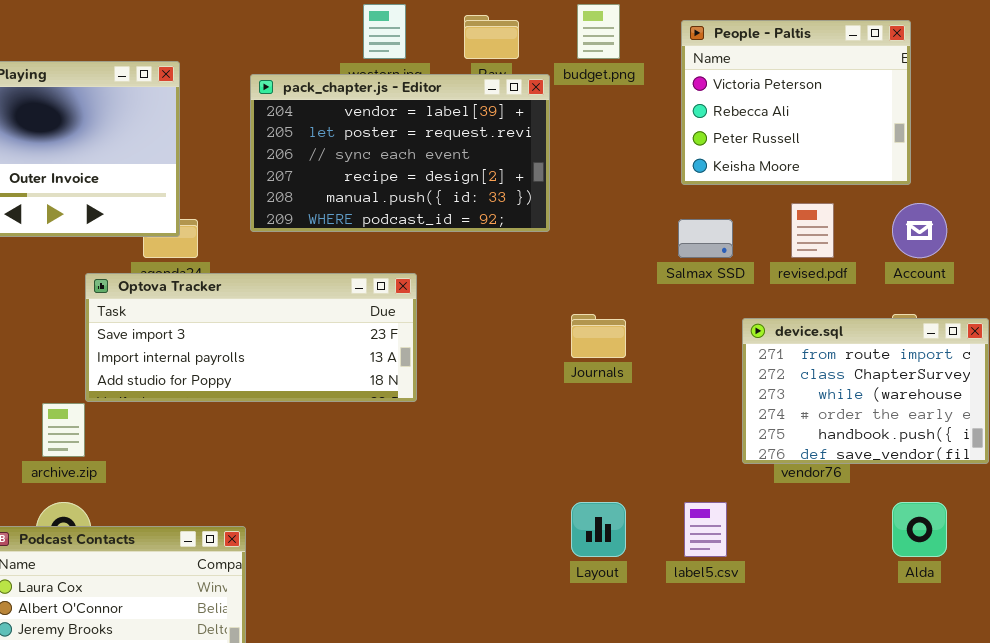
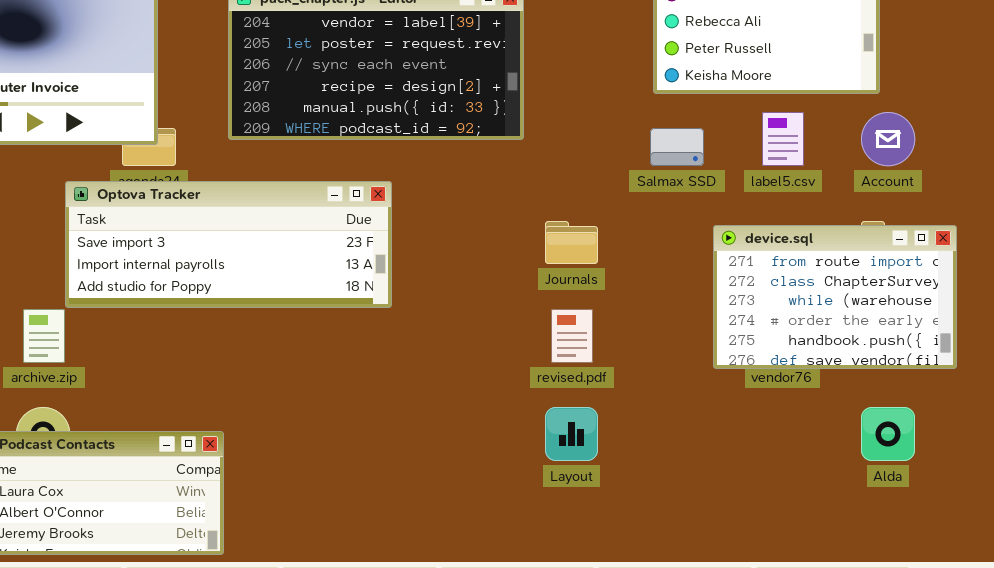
revised.pdf: [791,203,834,258] -> [551,309,593,363], moved
label5.csv: [684,502,727,557] -> [762,112,804,166], moved

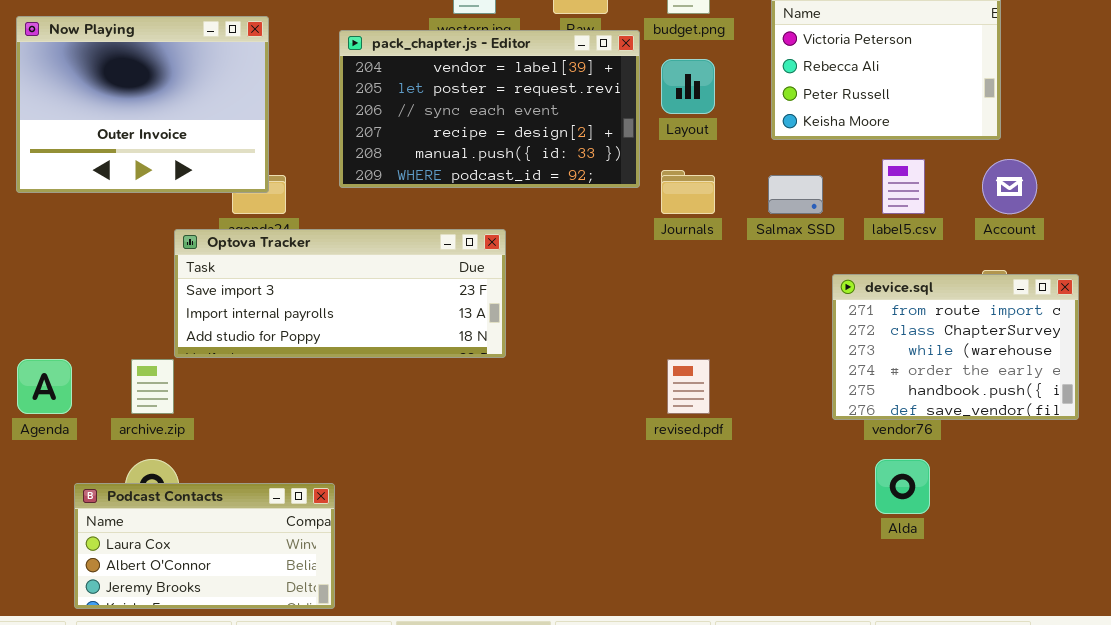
Journals: [545,221,598,264] -> [661,170,715,214], moved
Layout: [545,407,598,461] -> [661,59,715,114], moved
Alda: [861,407,915,461] -> [875,459,930,514], moved

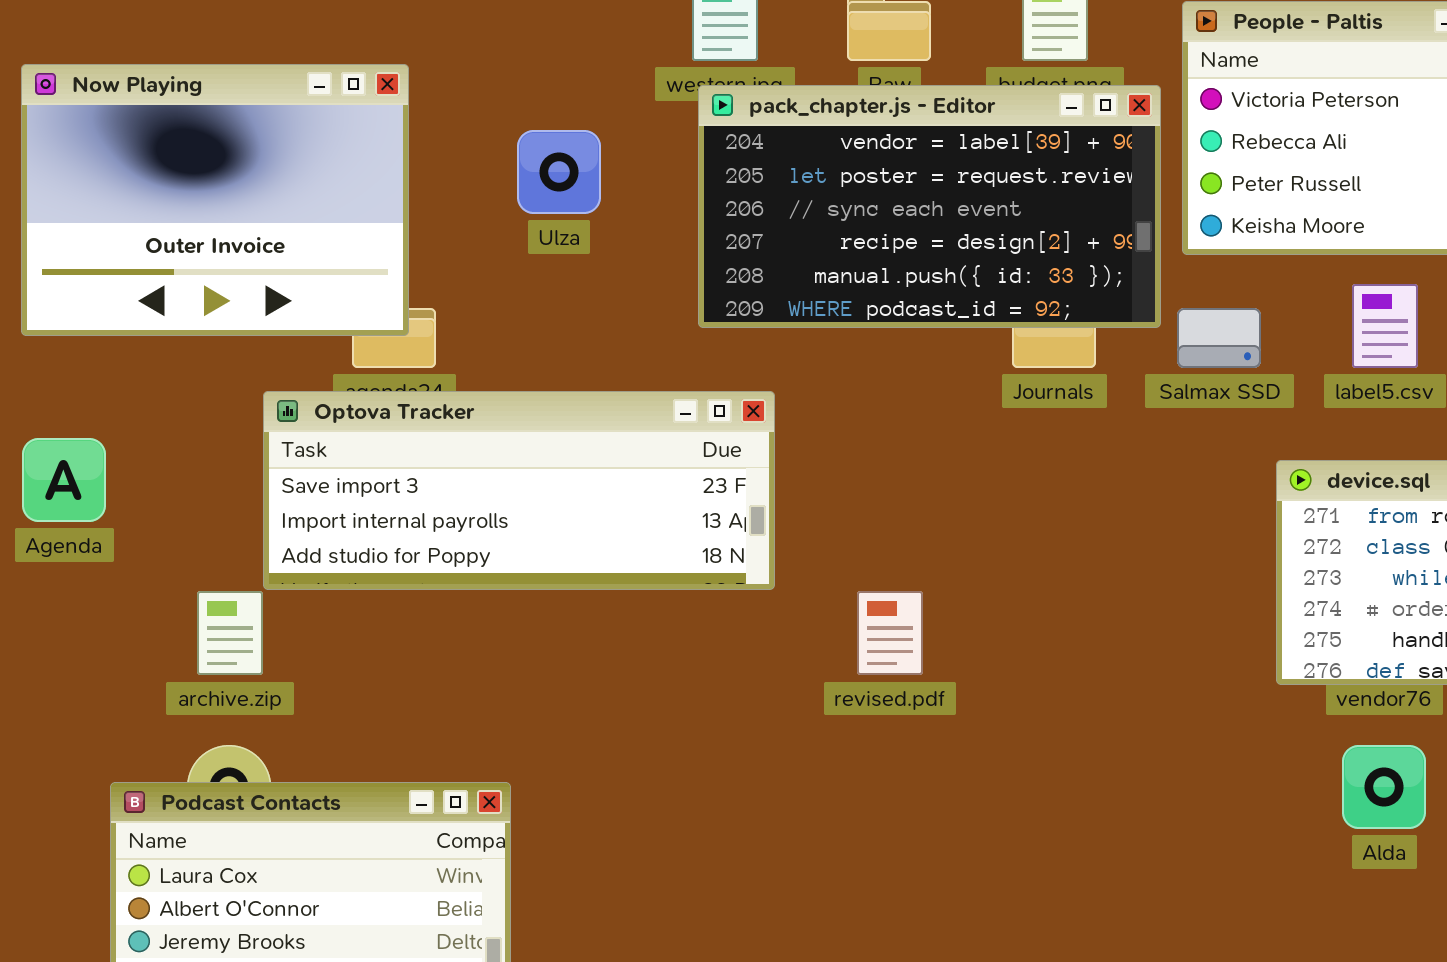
pack_chapter.js - Editor: [339,30,640,188] -> [698,85,1161,328], moved
Agenda: [17,359,72,414] -> [22,438,106,522], moved
revised.pdf: [667,359,710,414] -> [857,591,923,675], moved

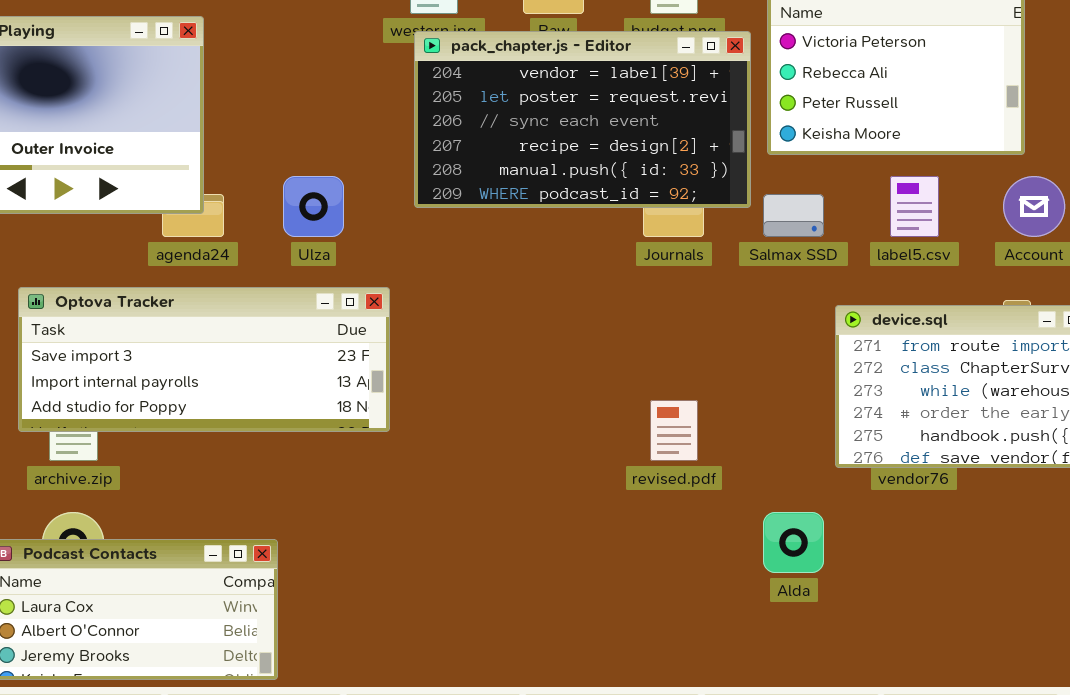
Ulza: [517,130,601,214] -> [283,176,344,237], moved
Optova Tracker: [263,391,775,590] -> [18,287,390,432], moved
revised.pdf: [857,591,923,675] -> [650,400,698,461], moved
Alda: [1342,745,1426,829] -> [763,512,824,573], moved

